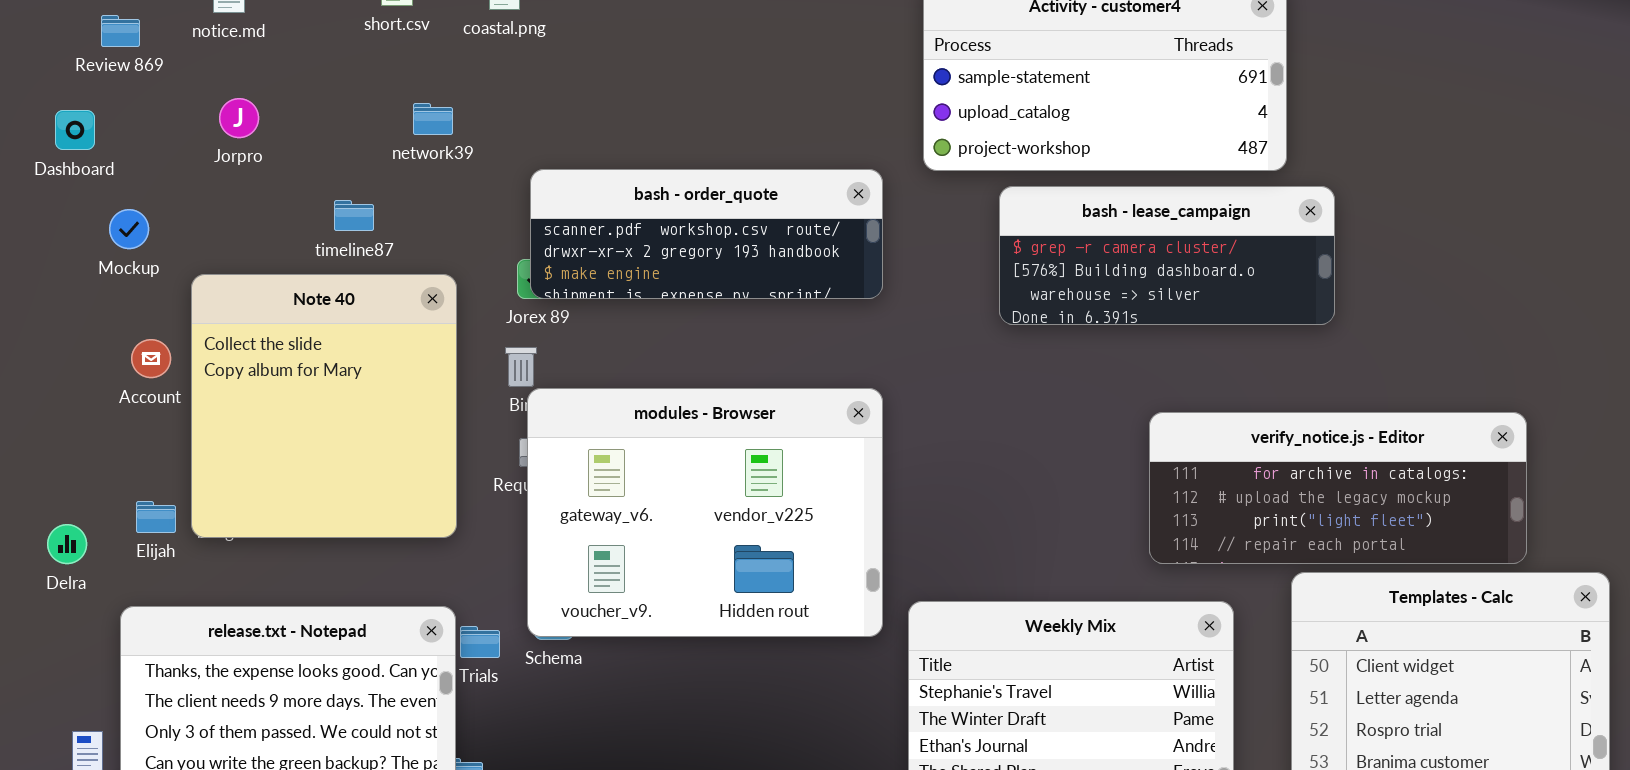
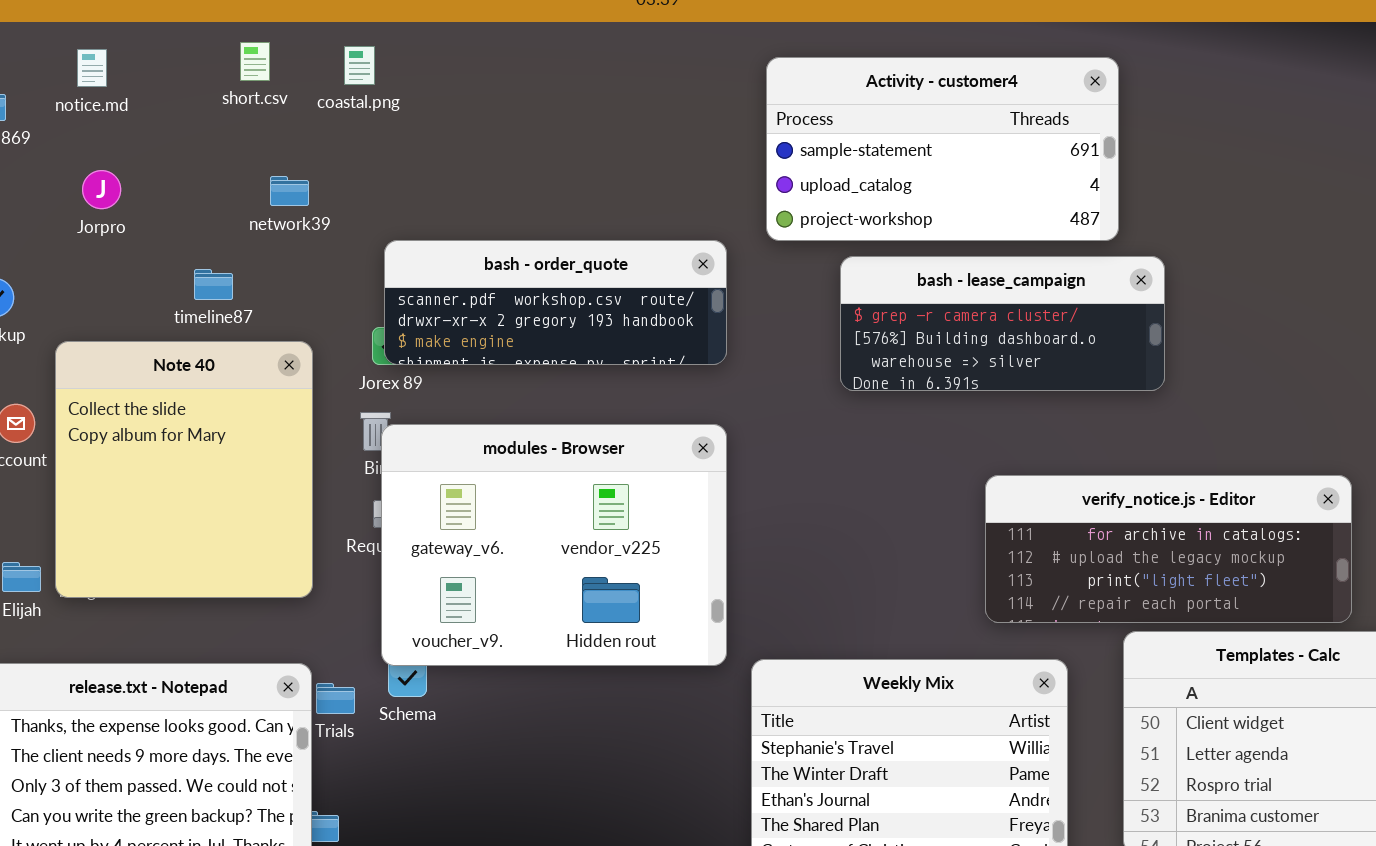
modules - Browser: [527,388,883,637] -> [381,424,727,666], moved

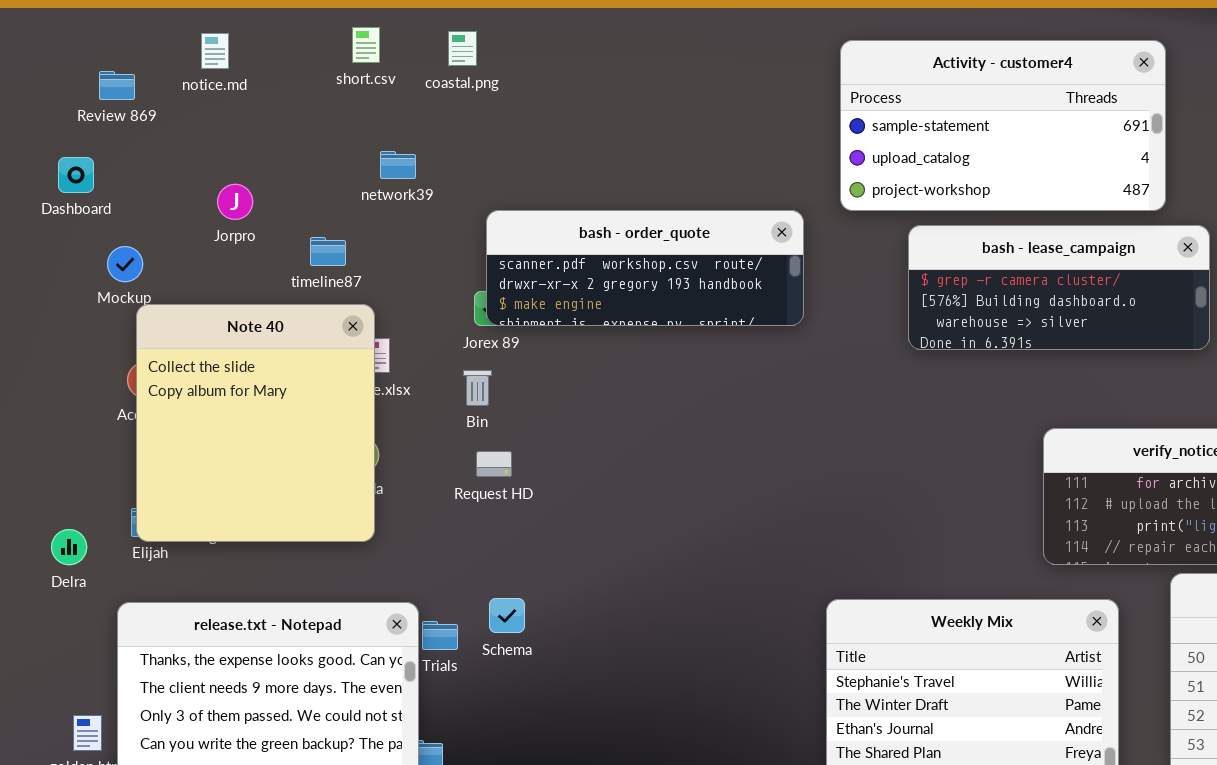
Jorpro: [82,170,121,209] -> [217,184,253,220], moved
Note 40: [55,341,313,598] -> [136,304,375,542], moved
modules - Browser: [381,424,727,666] -> none, closed

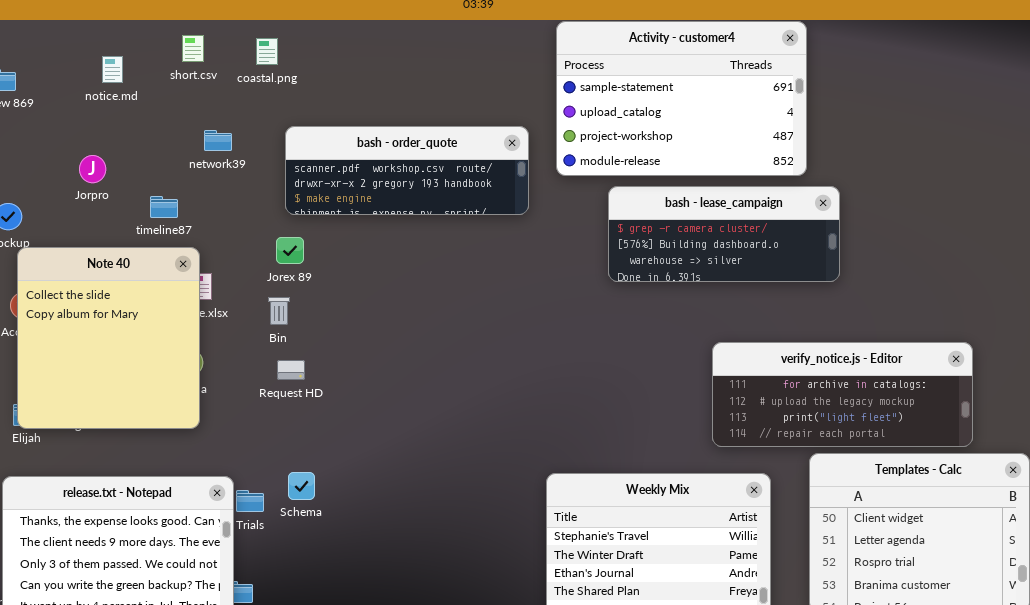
notice.md: [201,33,229,69] -> [102,56,123,83], moved
Activity - customer4: [840,40,1166,211] -> [556,21,807,176], resized
bash - order_quote: [486,210,804,326] -> [285,126,529,215], moved

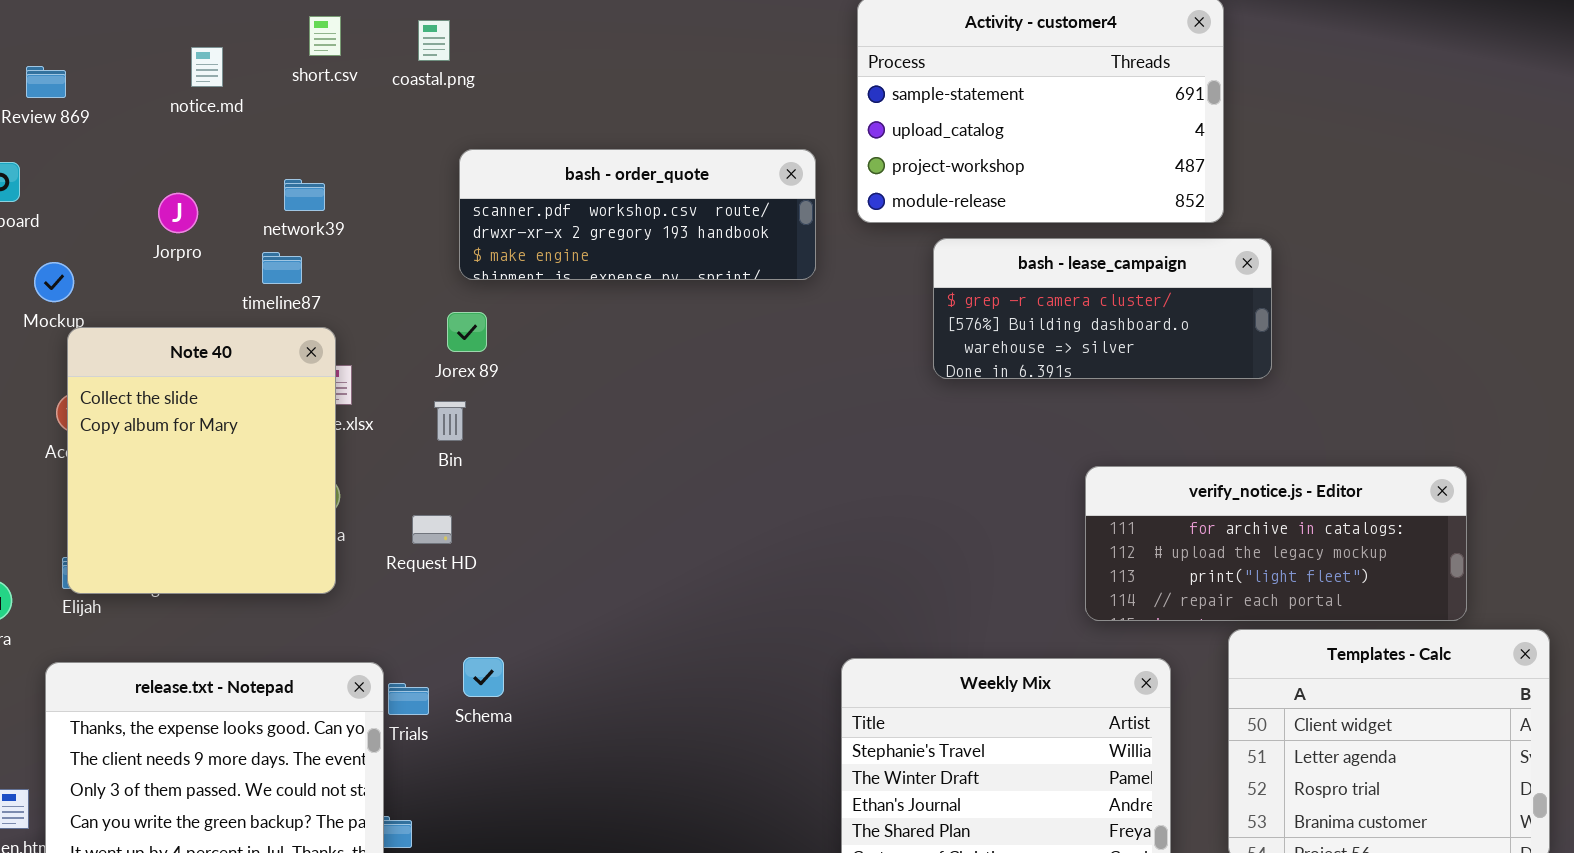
network39: [204,130,232,151] -> [284,179,325,211], moved
Request HD: [277,360,305,380] -> [412,515,452,544], moved

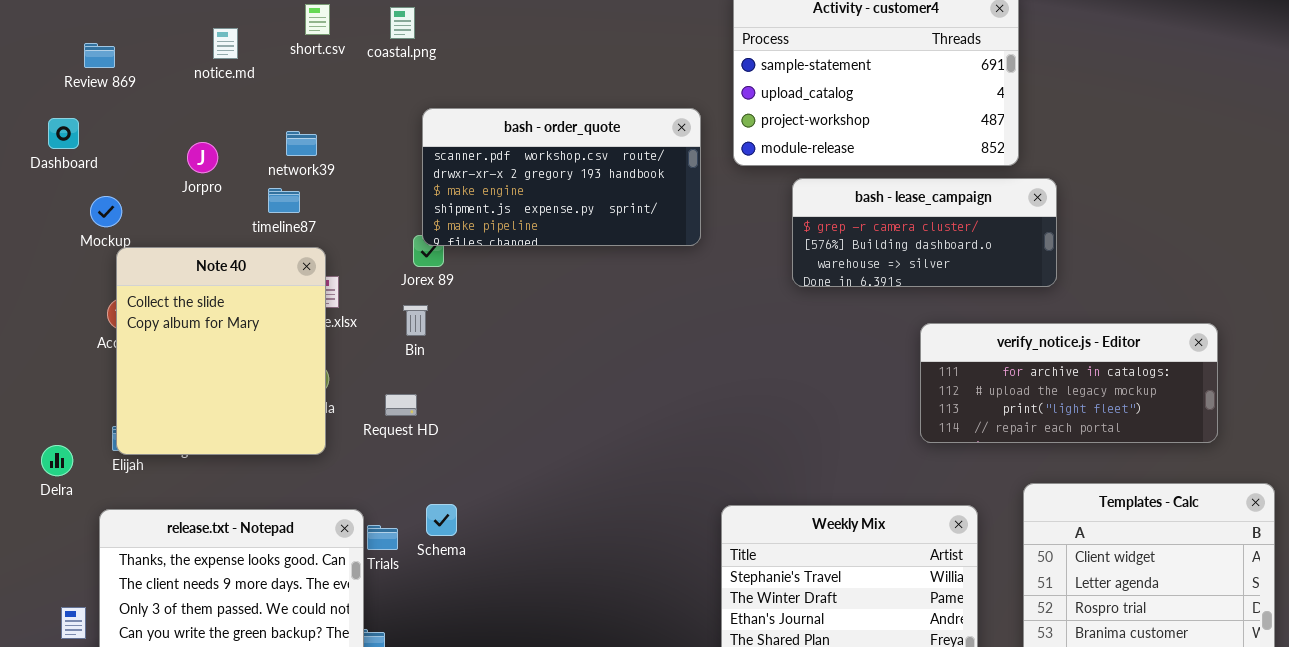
bash - order_quote: [459,149,816,280] -> [422,108,701,246], resized
verify_notice.js - Editor: [1085,466,1467,621] -> [920,323,1218,443], moved

